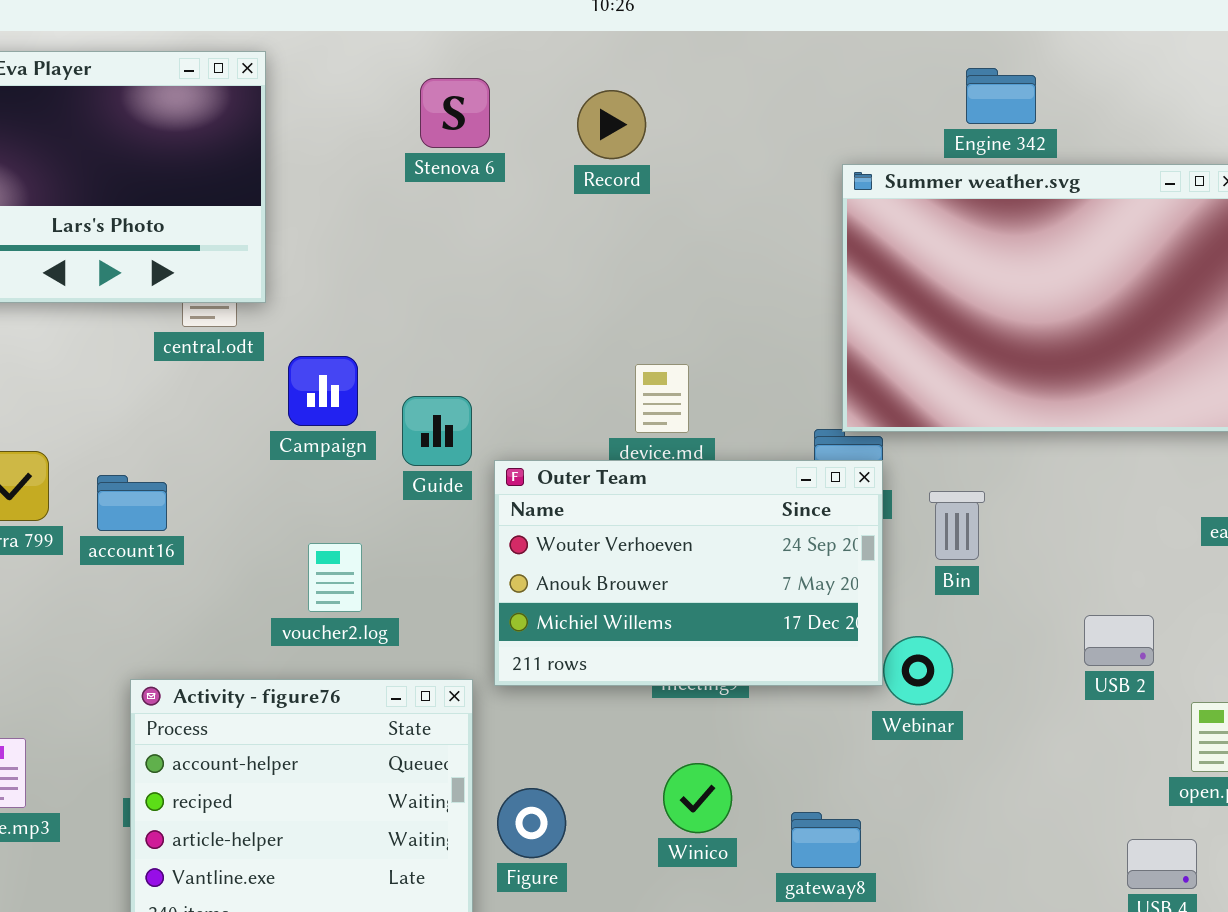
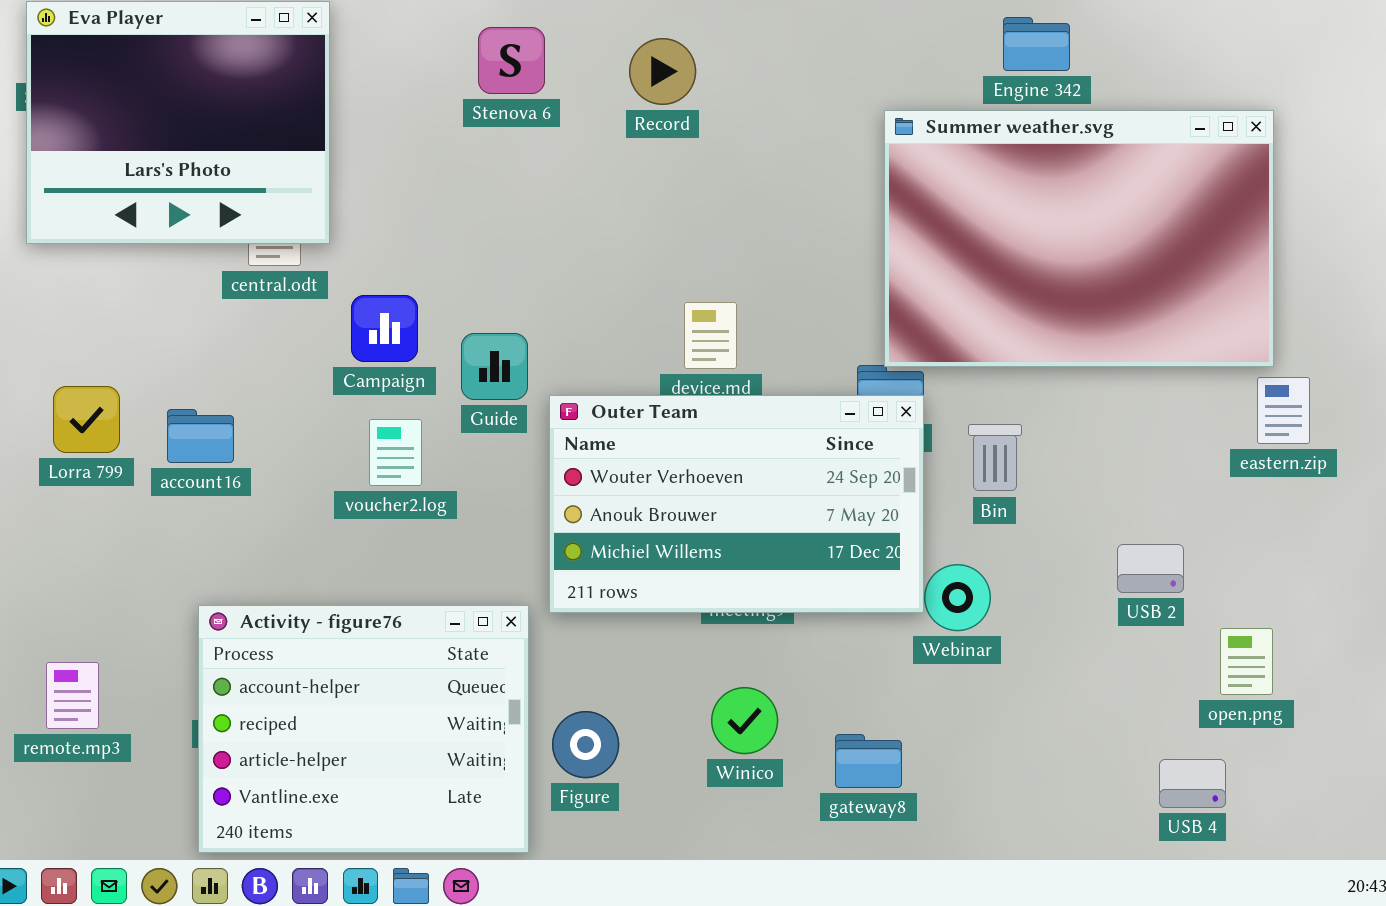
voucher2.log: [308,543,362,612] -> [369,419,422,486], moved

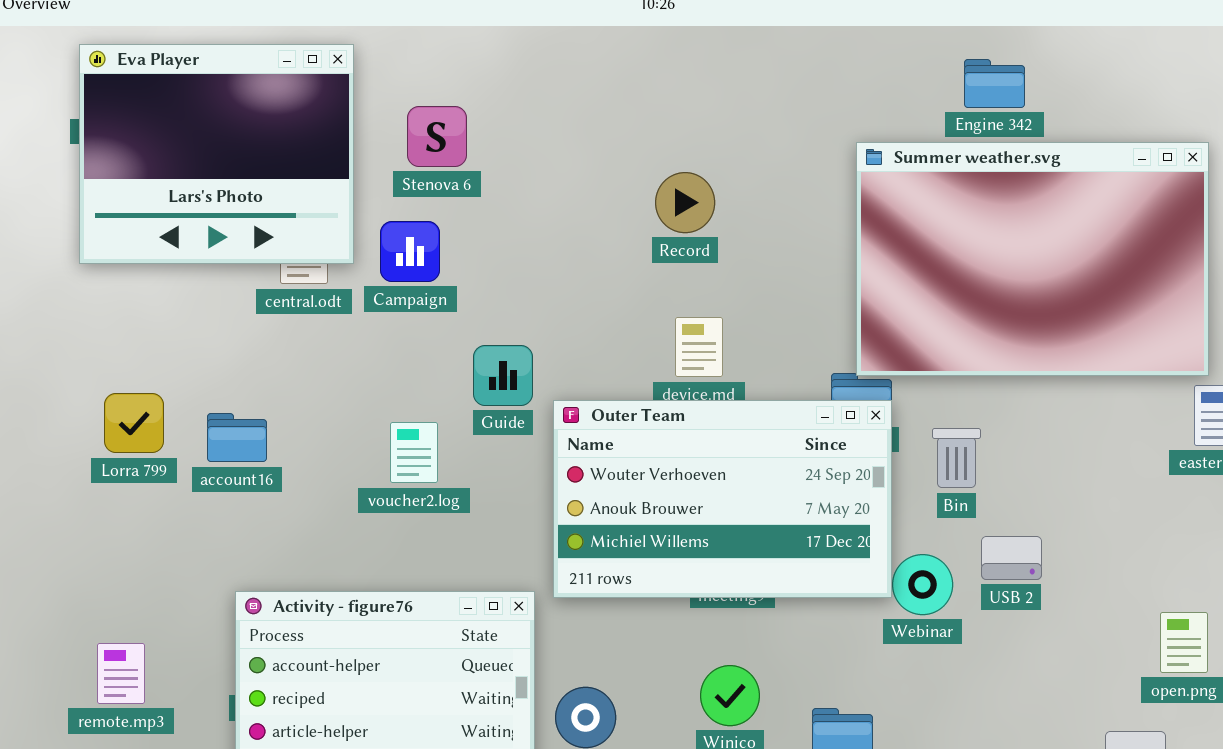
Stenova 6: [478,27,545,94] -> [407,106,467,167], moved
Record: [629,38,696,105] -> [655,172,715,233], moved
Campaign: [351,295,418,362] -> [380,221,440,282], moved
USB 2: [1117,544,1184,593] -> [981,536,1042,580], moved

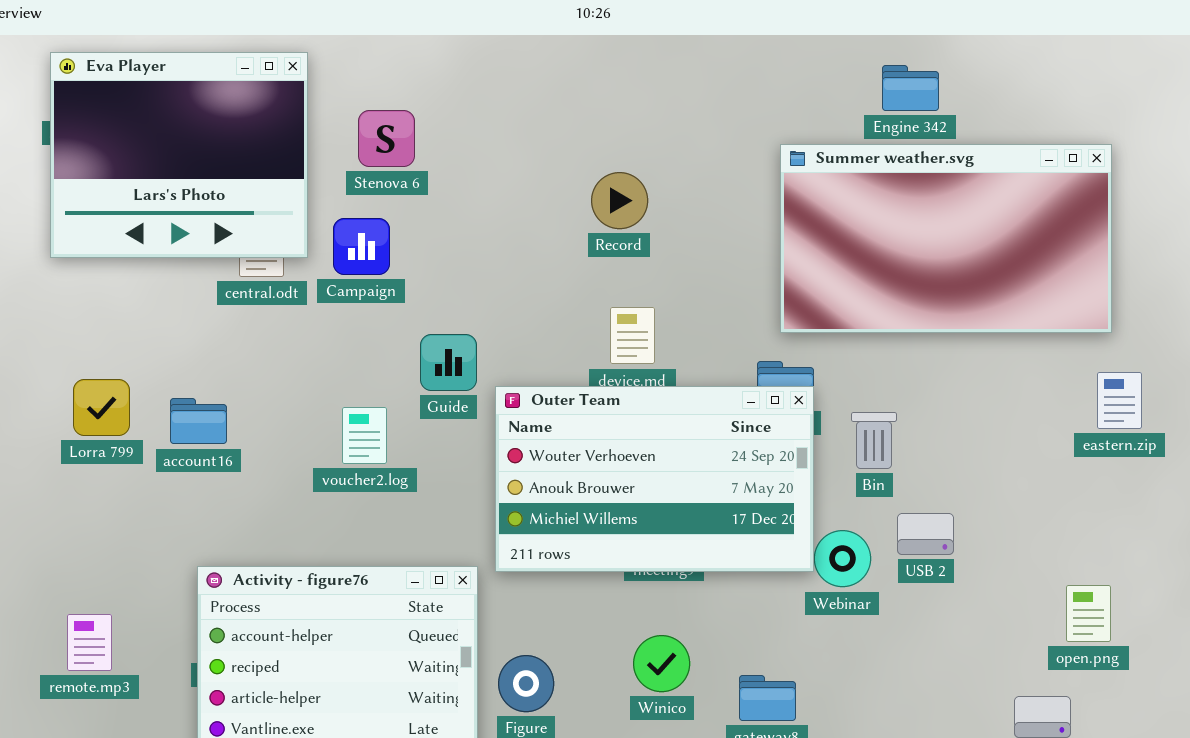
Summer weather.svg: [856,142,1209,376] -> [780,144,1112,333], resized

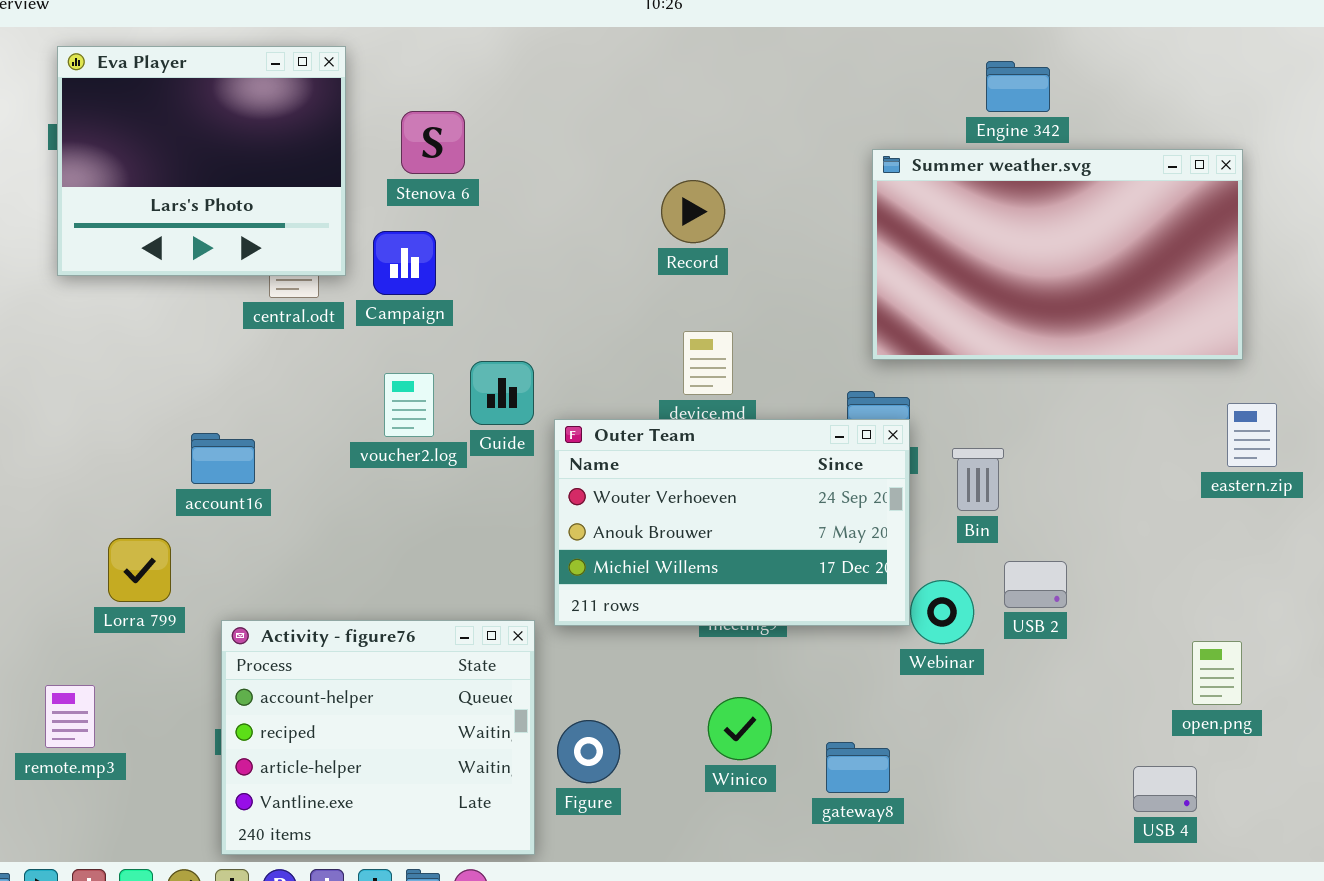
Lorra 799: [73,379,130,436] -> [108,538,171,602], moved
voucher2.log: [342,407,387,464] -> [384,373,434,437], moved
remote.mp3: [67,614,112,671] -> [45,685,95,748], moved

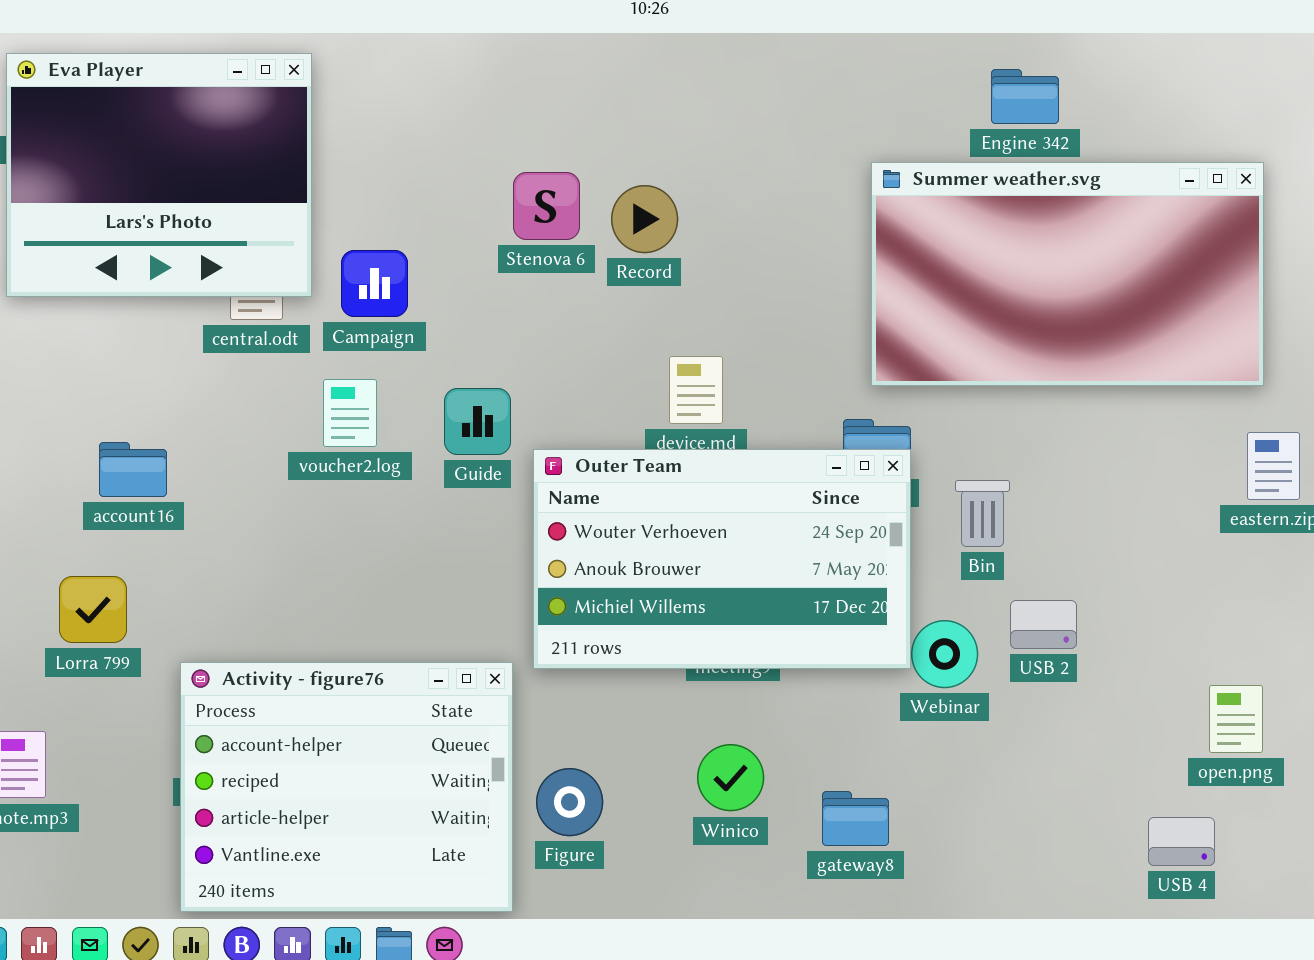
Stenova 6: [401,111,465,174] -> [513,172,580,240], moved
Record: [661,180,725,243] -> [611,185,678,253], moved
voucher2.log: [384,373,434,437] -> [323,379,377,447], moved
account16: [191,433,255,484] -> [99,442,167,497], moved

